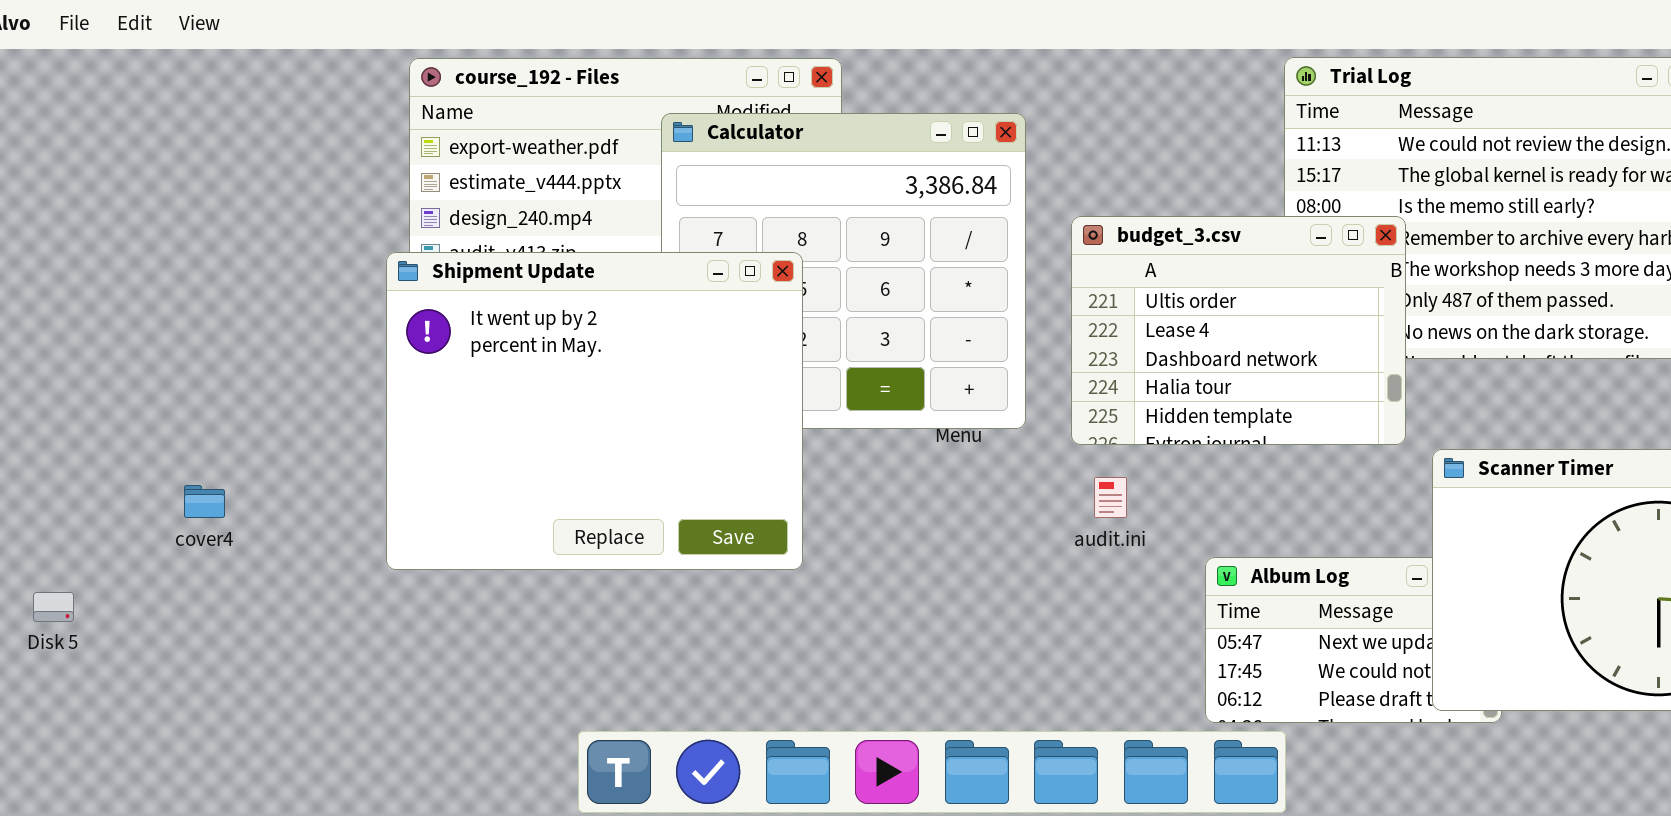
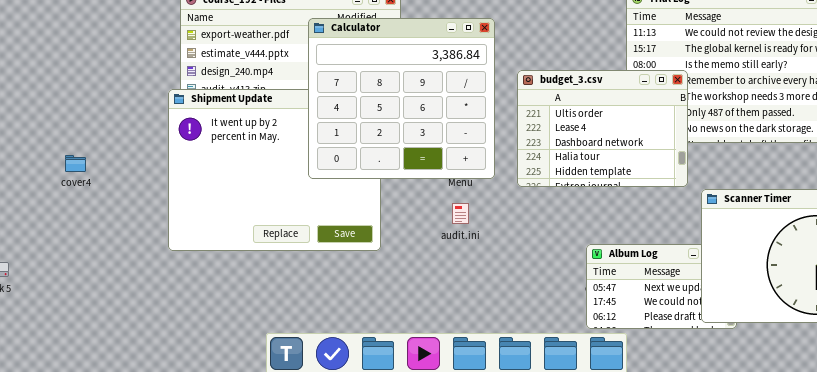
Calculator: [661,113,1026,429] -> [308,18,495,179], raised
audit.ini: [1094,477,1127,518] -> [452,203,469,224], moved
cover4: [184,485,225,518] -> [65,155,86,172], moved

